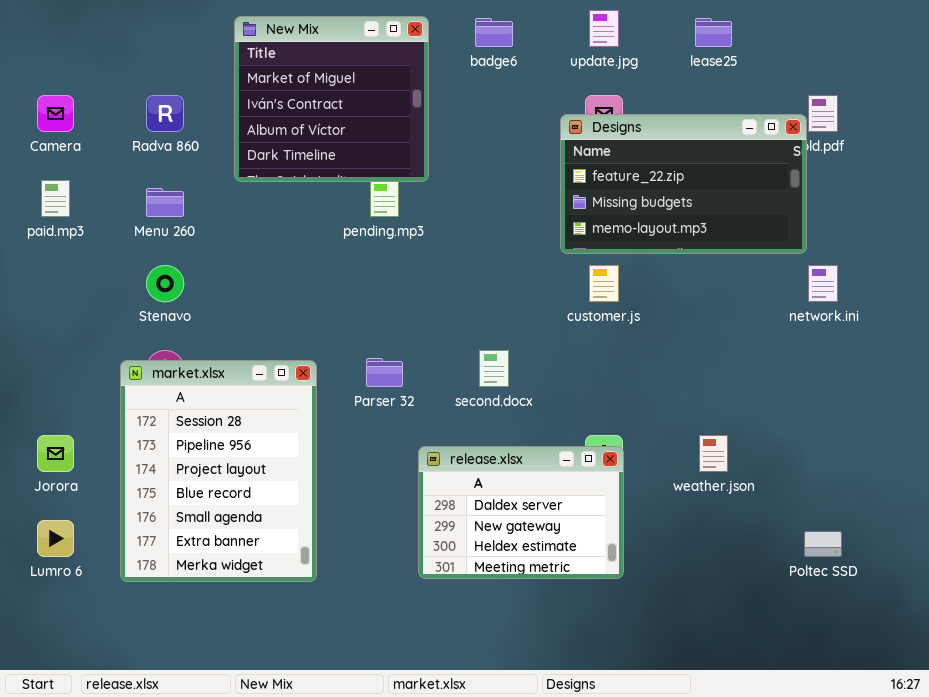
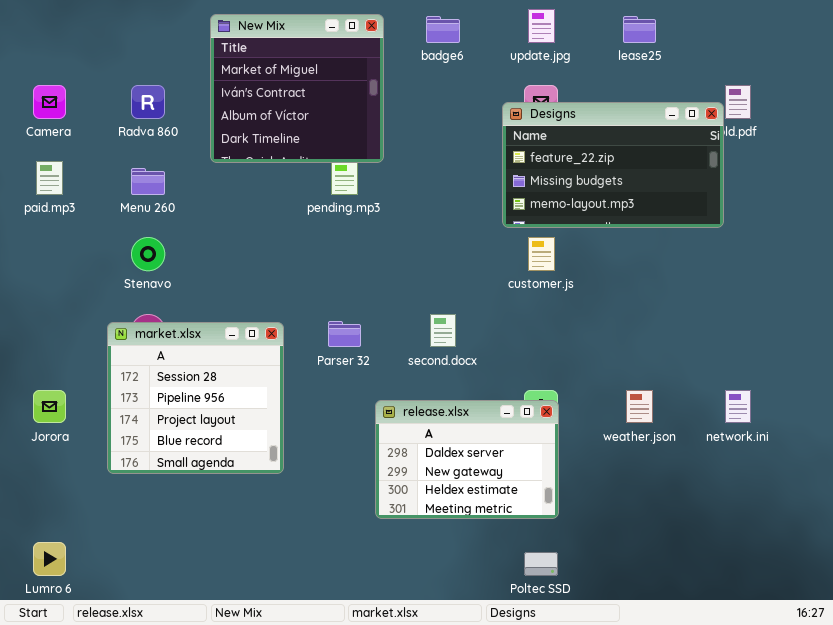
network.ini: [808,265,838,302] -> [725,390,751,423], moved
market.xlsx: [120,360,317,582] -> [107,322,284,474], resized
Lumro 6: [37,520,74,557] -> [33,542,66,576], moved
Poltec SSD: [804,531,842,557] -> [524,552,558,576], moved

